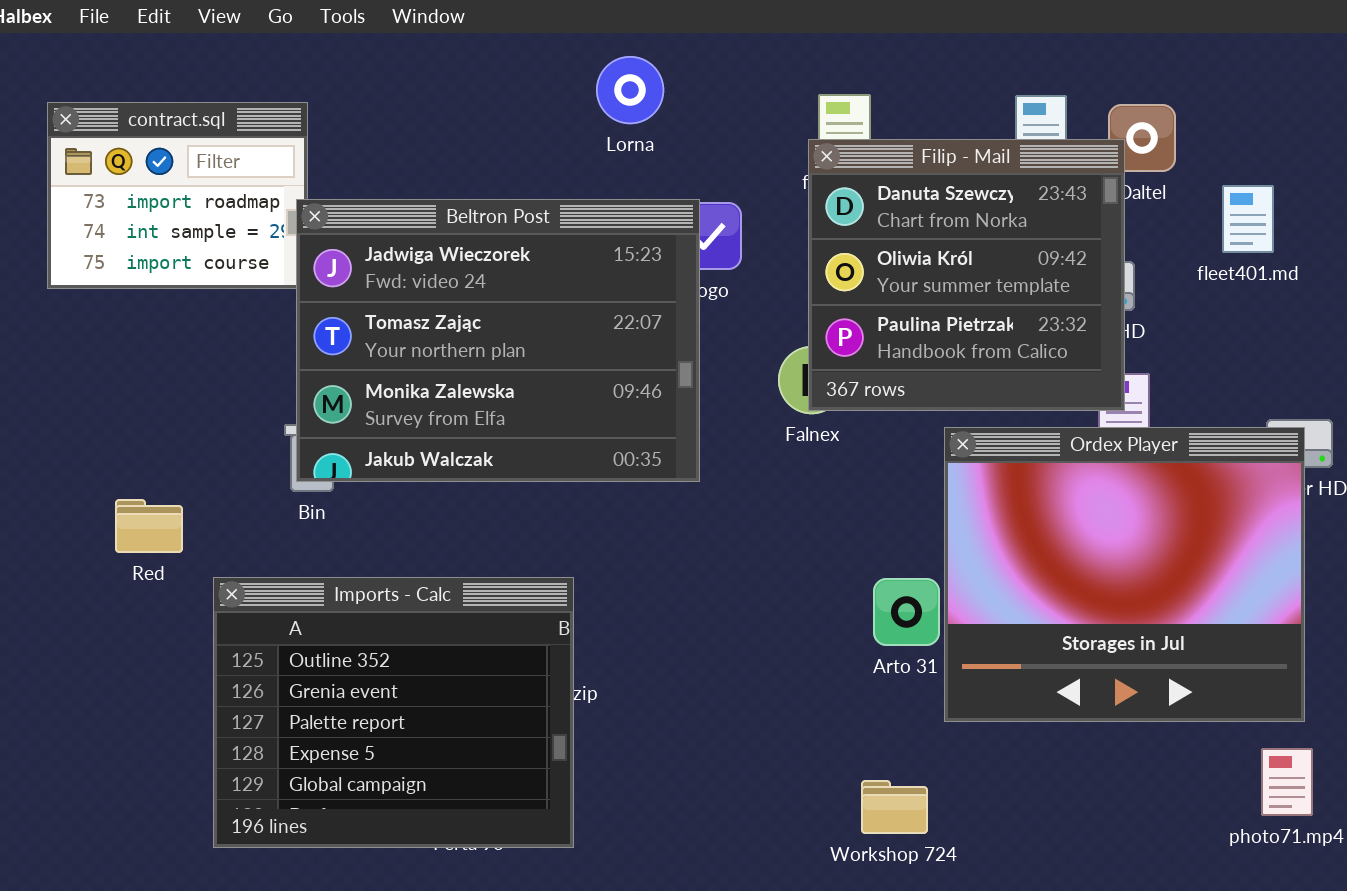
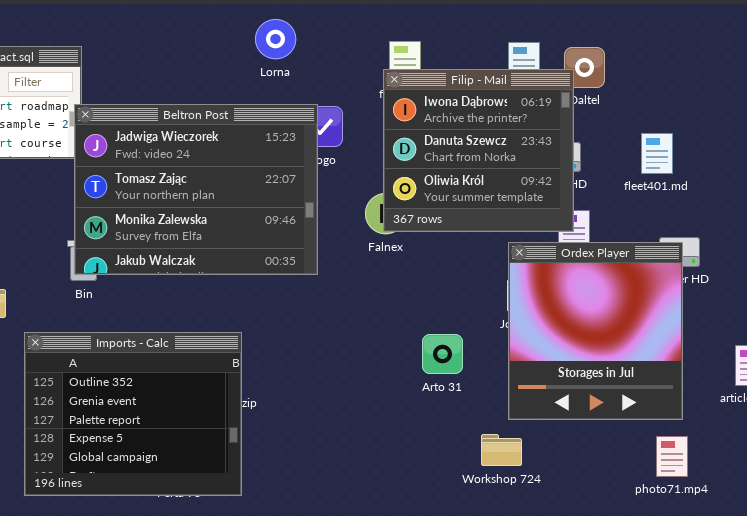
Filip - Mail: [808,139,1125,411] -> [383,69,574,232], scrolled up 1 row
fleet401.md: [1222,185,1274,253] -> [641,133,673,174], moved
Ordex Player: [944,427,1305,722] -> [508,242,683,420], resized
Workshop 724: [861,780,928,834] -> [481,434,522,466], moved

